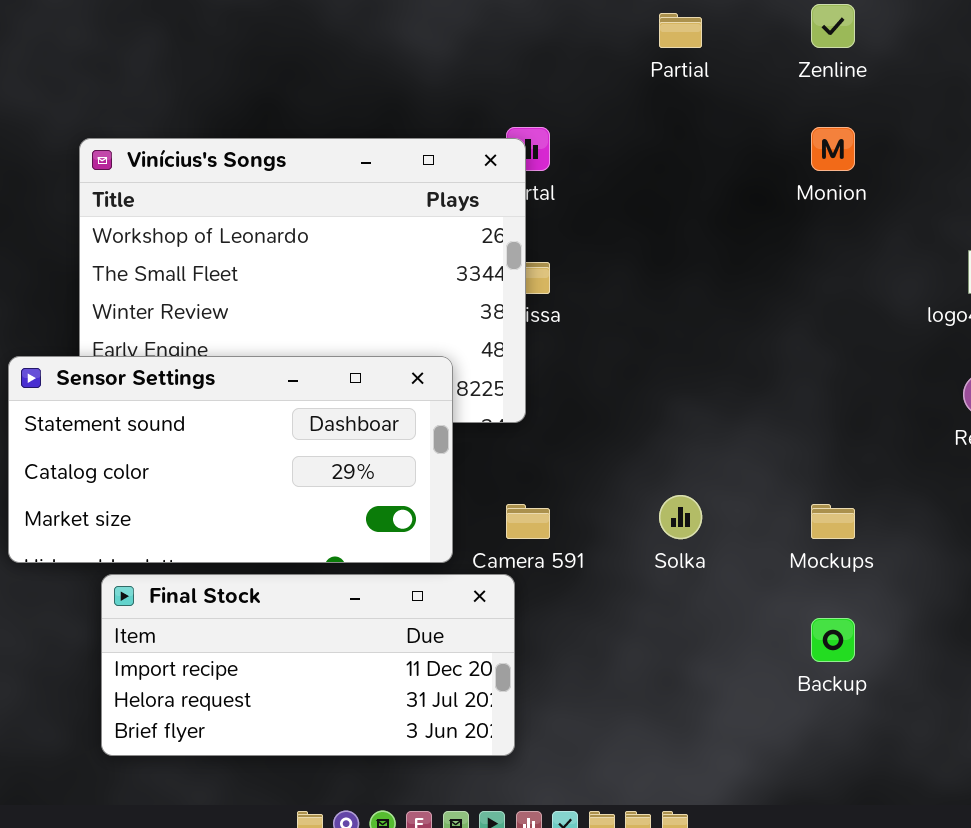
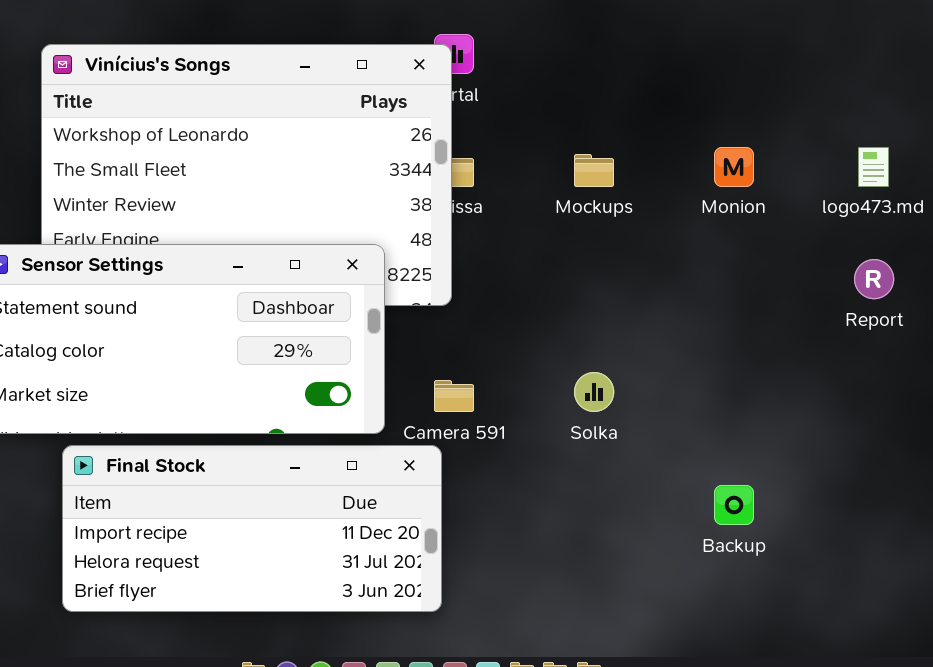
Monion: [811,127,855,171] -> [714,147,754,187], moved
Mockups: [811,504,855,539] -> [574,154,614,187], moved

